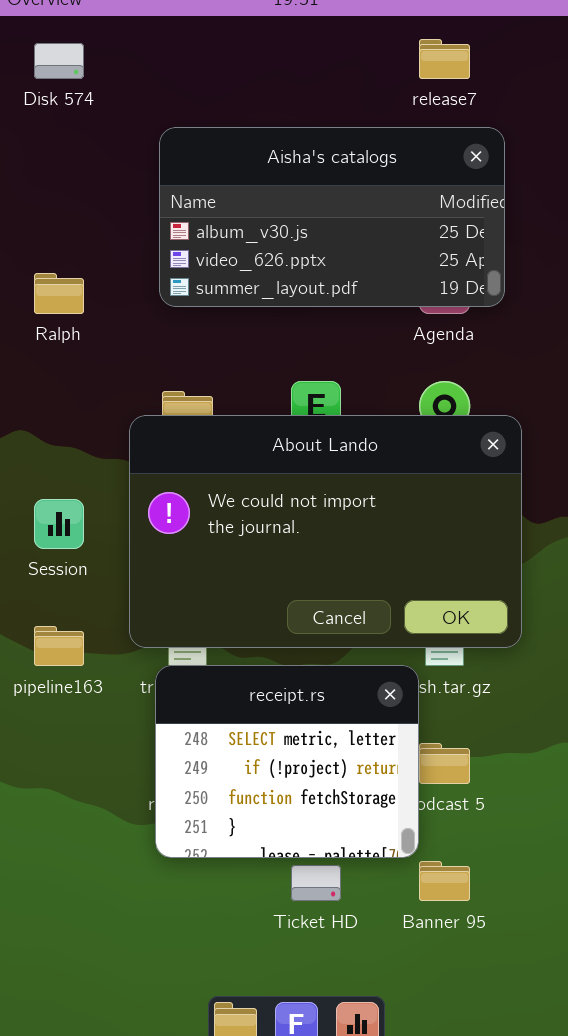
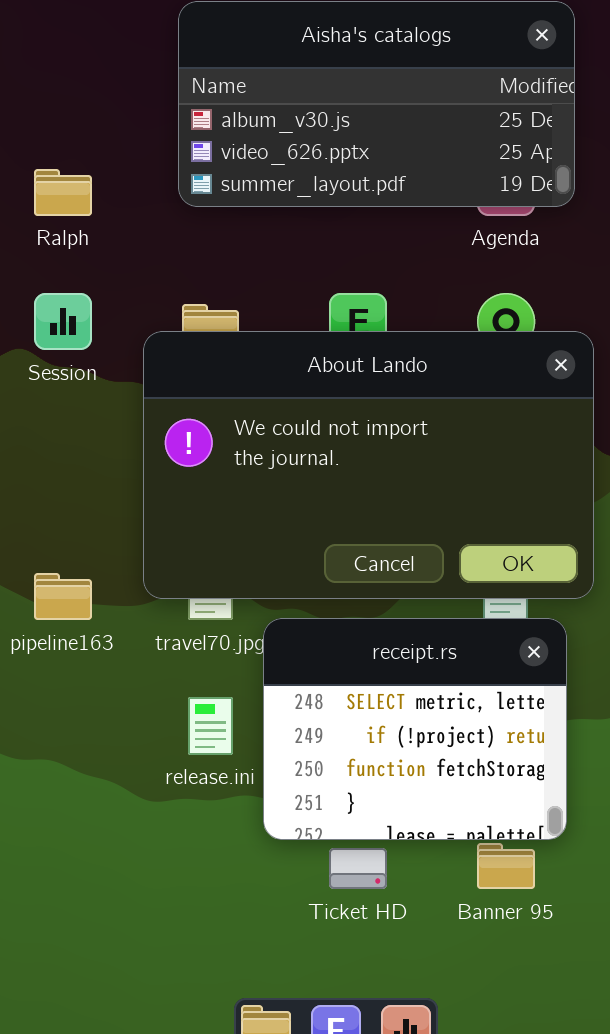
Session: [34,499,84,549] -> [34,293,92,350], moved
receipt.rs: [155,665,419,858] -> [263,618,567,840], moved

